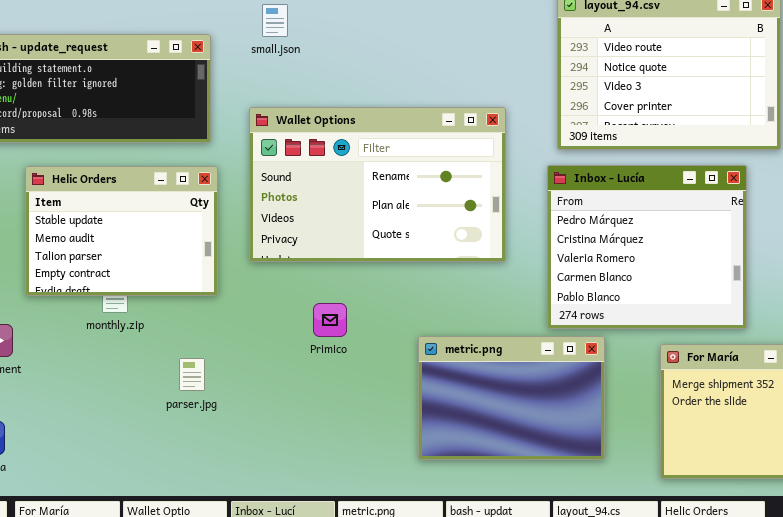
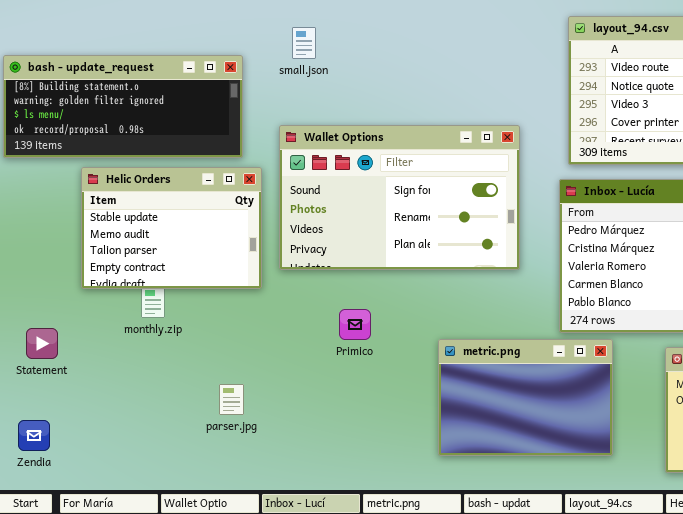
Wallet Options: [249,107,506,262] -> [279,125,520,270], scrolled up 1 row
Helic Orders: [25,166,218,296] -> [81,167,262,289], moved
parser.jpg: [179,358,205,391] -> [219,384,244,415], moved

